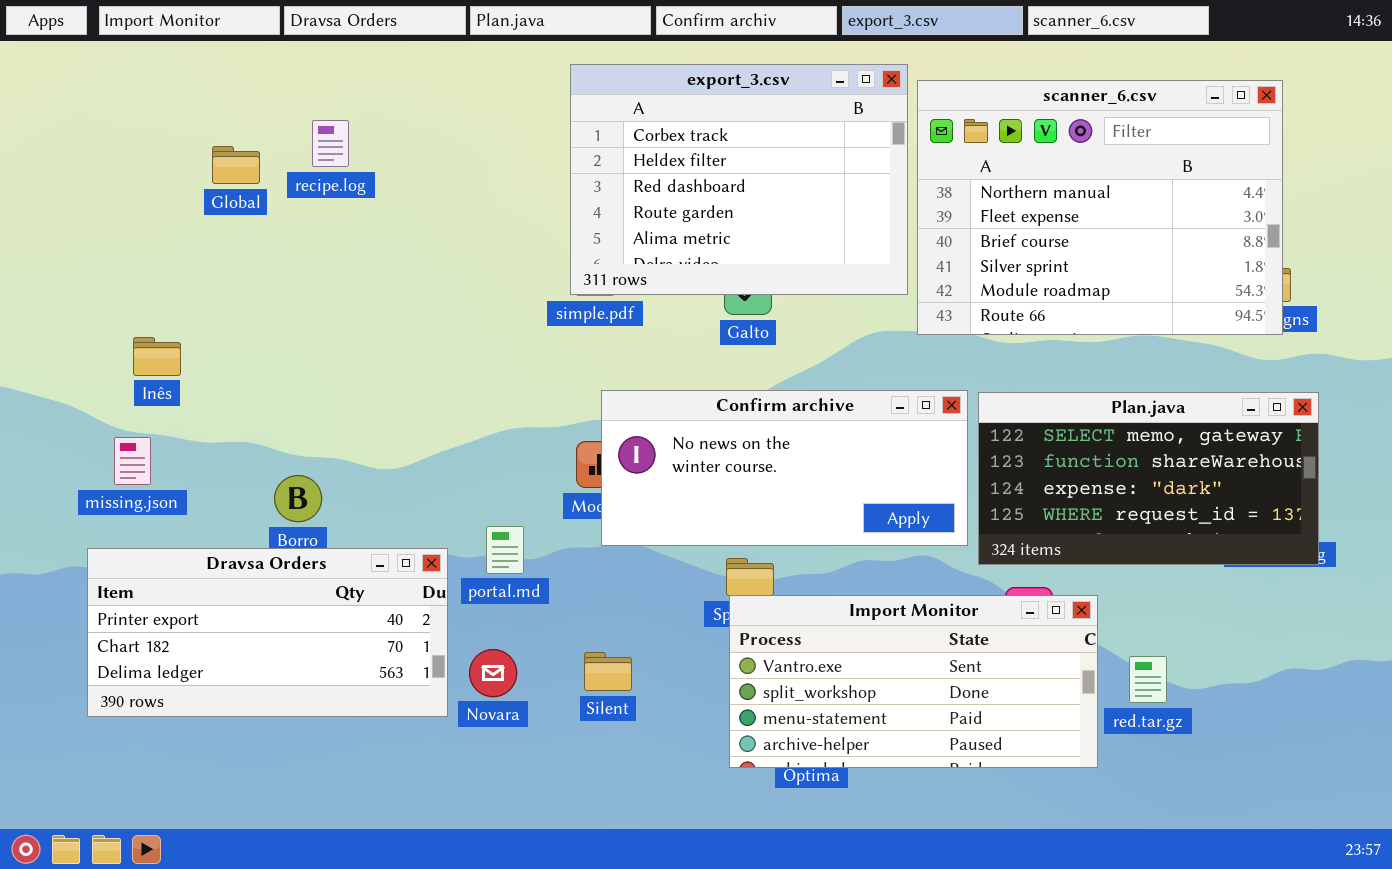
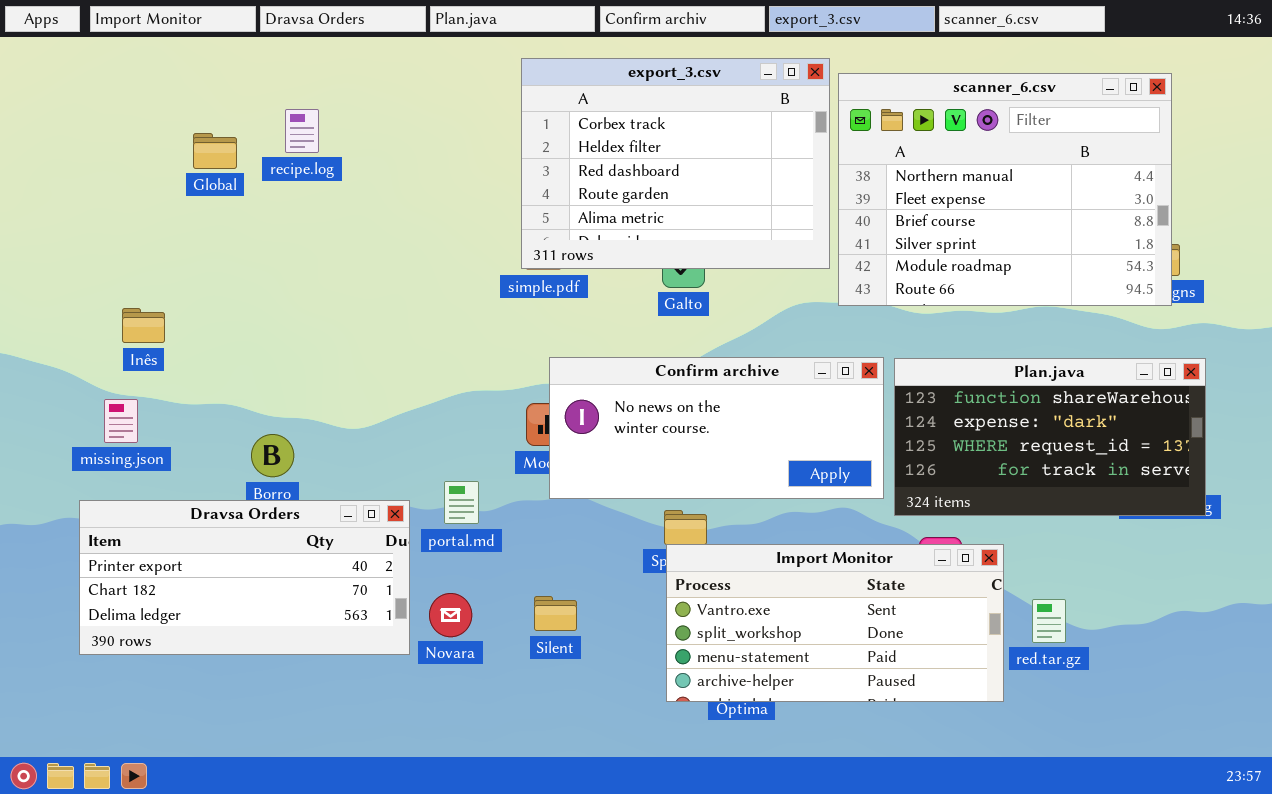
Plan.java: [978,392,1319,565] -> [894,358,1206,516], scrolled down 1 row

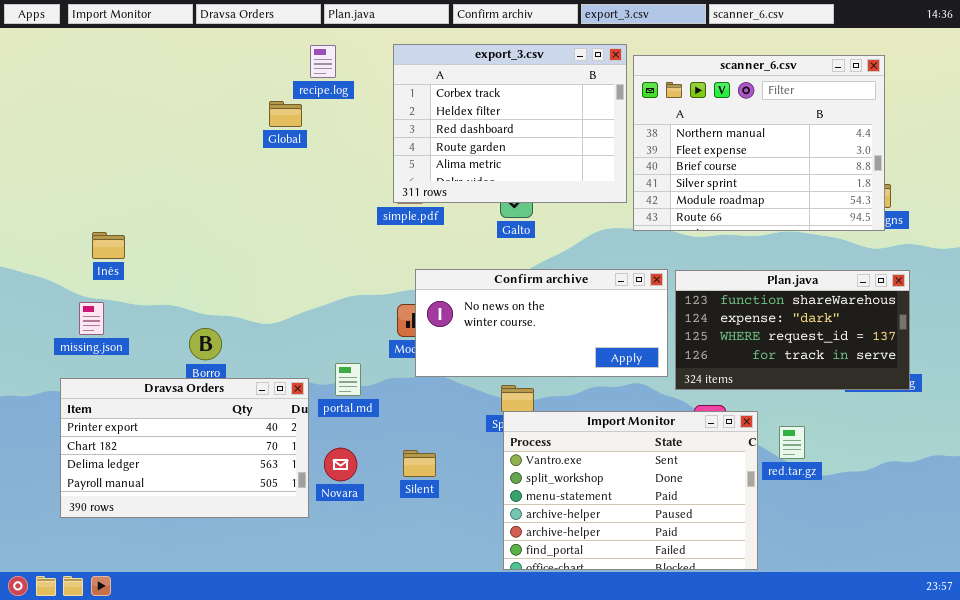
recipe.log: [285,109,319,153] -> [310,45,336,78], moved
Global: [193,133,237,169] -> [269,101,302,127], moved
Dravsa Orders: [79,500,410,655] -> [60,378,309,518], resized
Import Monitor: [666,544,1004,702] -> [503,411,758,570], resized
red.tar.gz: [1032,599,1066,643] -> [779,426,805,459], moved

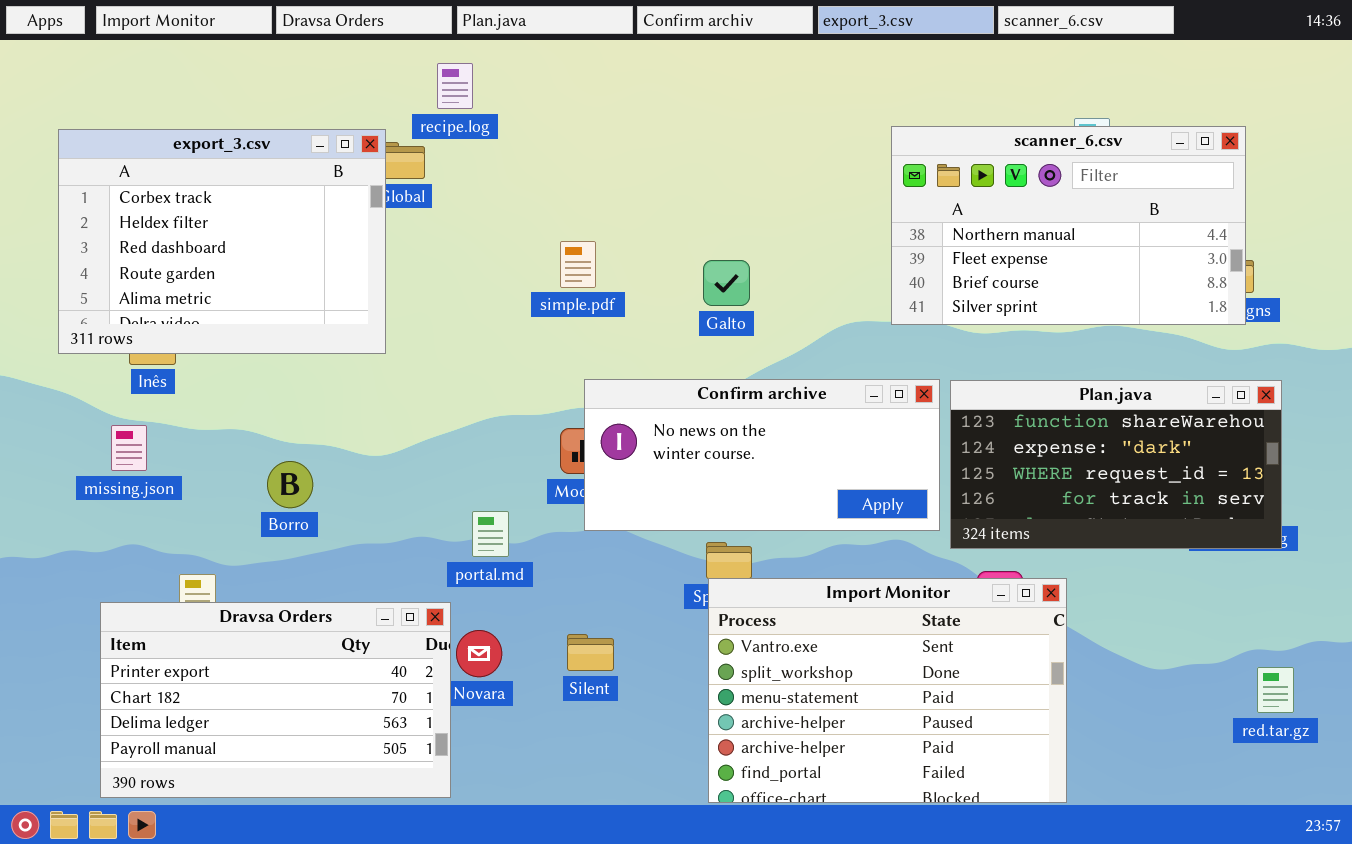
export_3.csv: [393,44,627,203] -> [58,129,386,354], moved
scanner_6.csv: [633,55,885,231] -> [891,126,1246,325], resized
Dravsa Orders: [60,378,309,518] -> [100,602,451,798], moved
red.tar.gz: [779,426,805,459] -> [1257,667,1294,713], moved

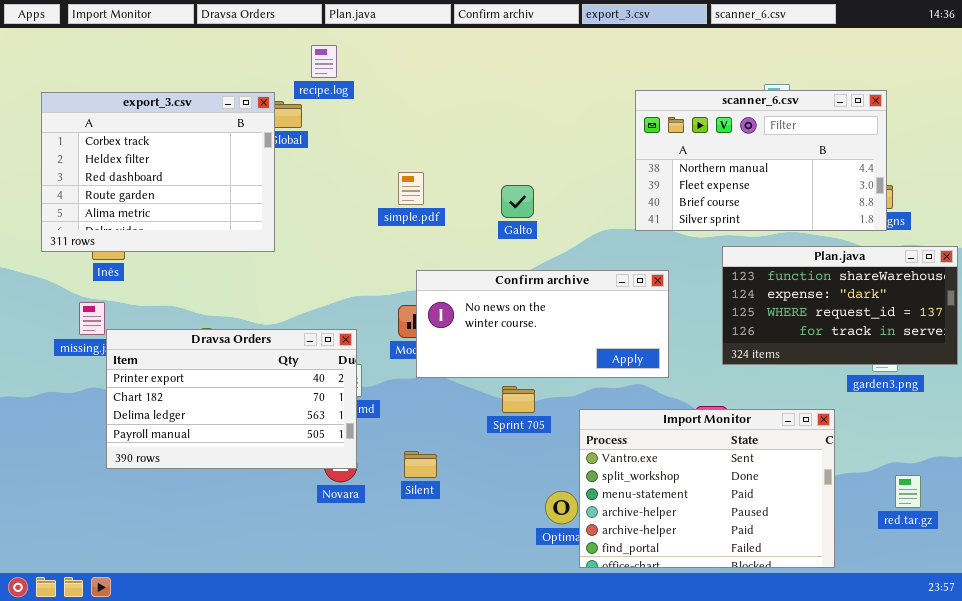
Plan.java: [950,380,1282,549] -> [722,246,958,365], moved
Import Monitor: [708,578,1067,803] -> [579,409,835,568], moved
Dravsa Orders: [100,602,451,798] -> [106,329,357,469], moved

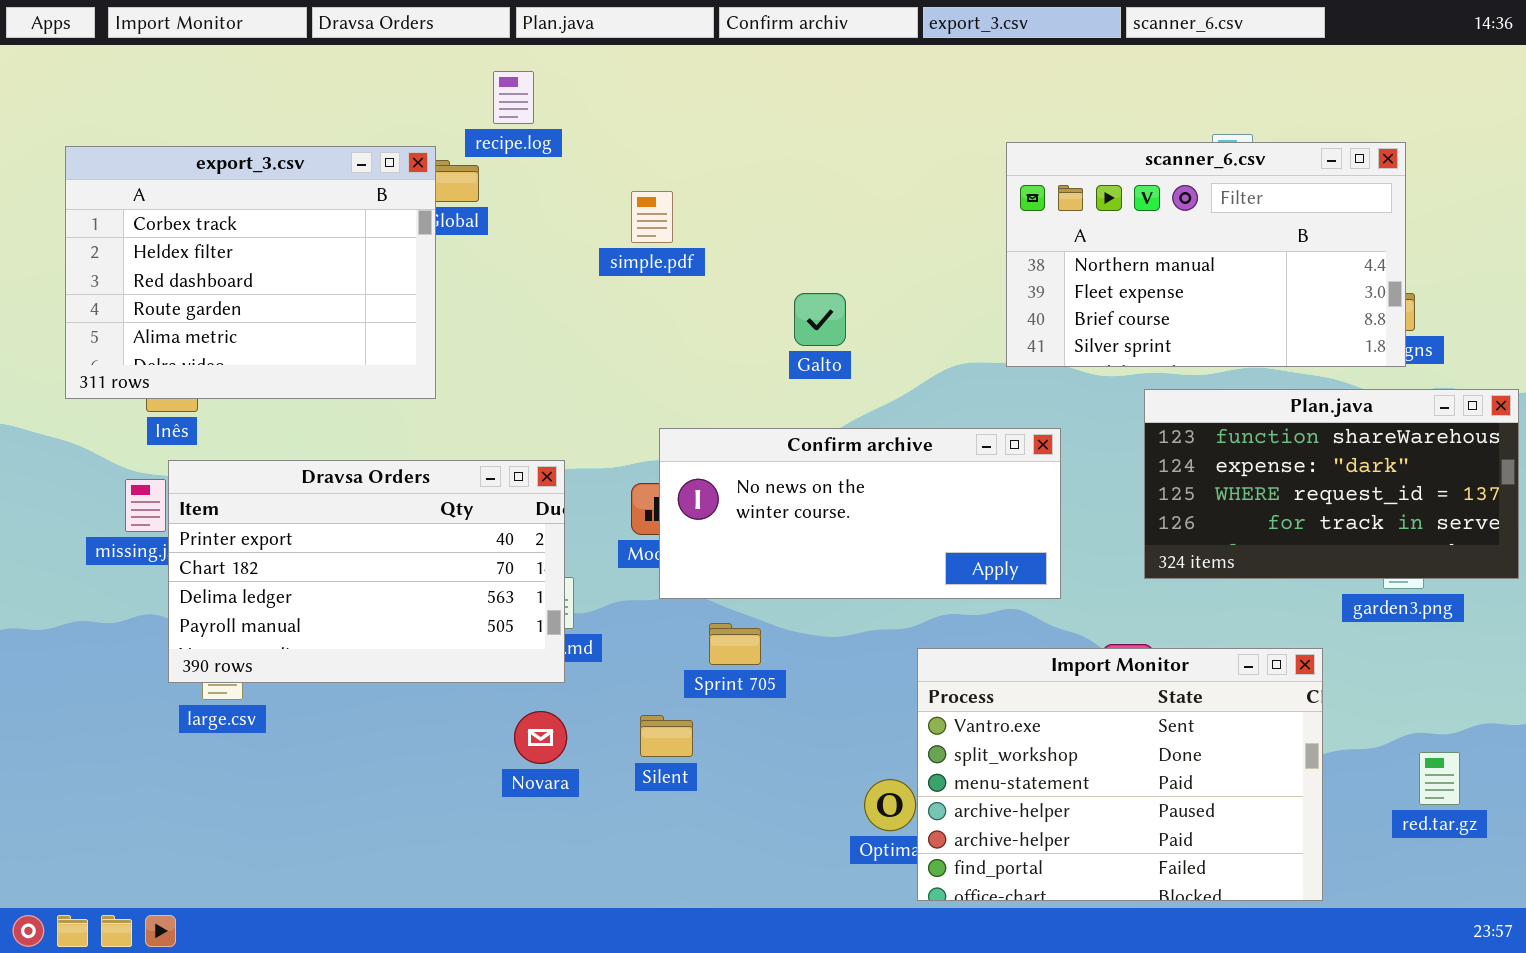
simple.pdf: [398,172,424,205] -> [631,191,673,243], moved
Dravsa Orders: [106,329,357,469] -> [168,460,565,683], moved
Sprint 705: [502,386,535,413] -> [709,623,761,665], moved

